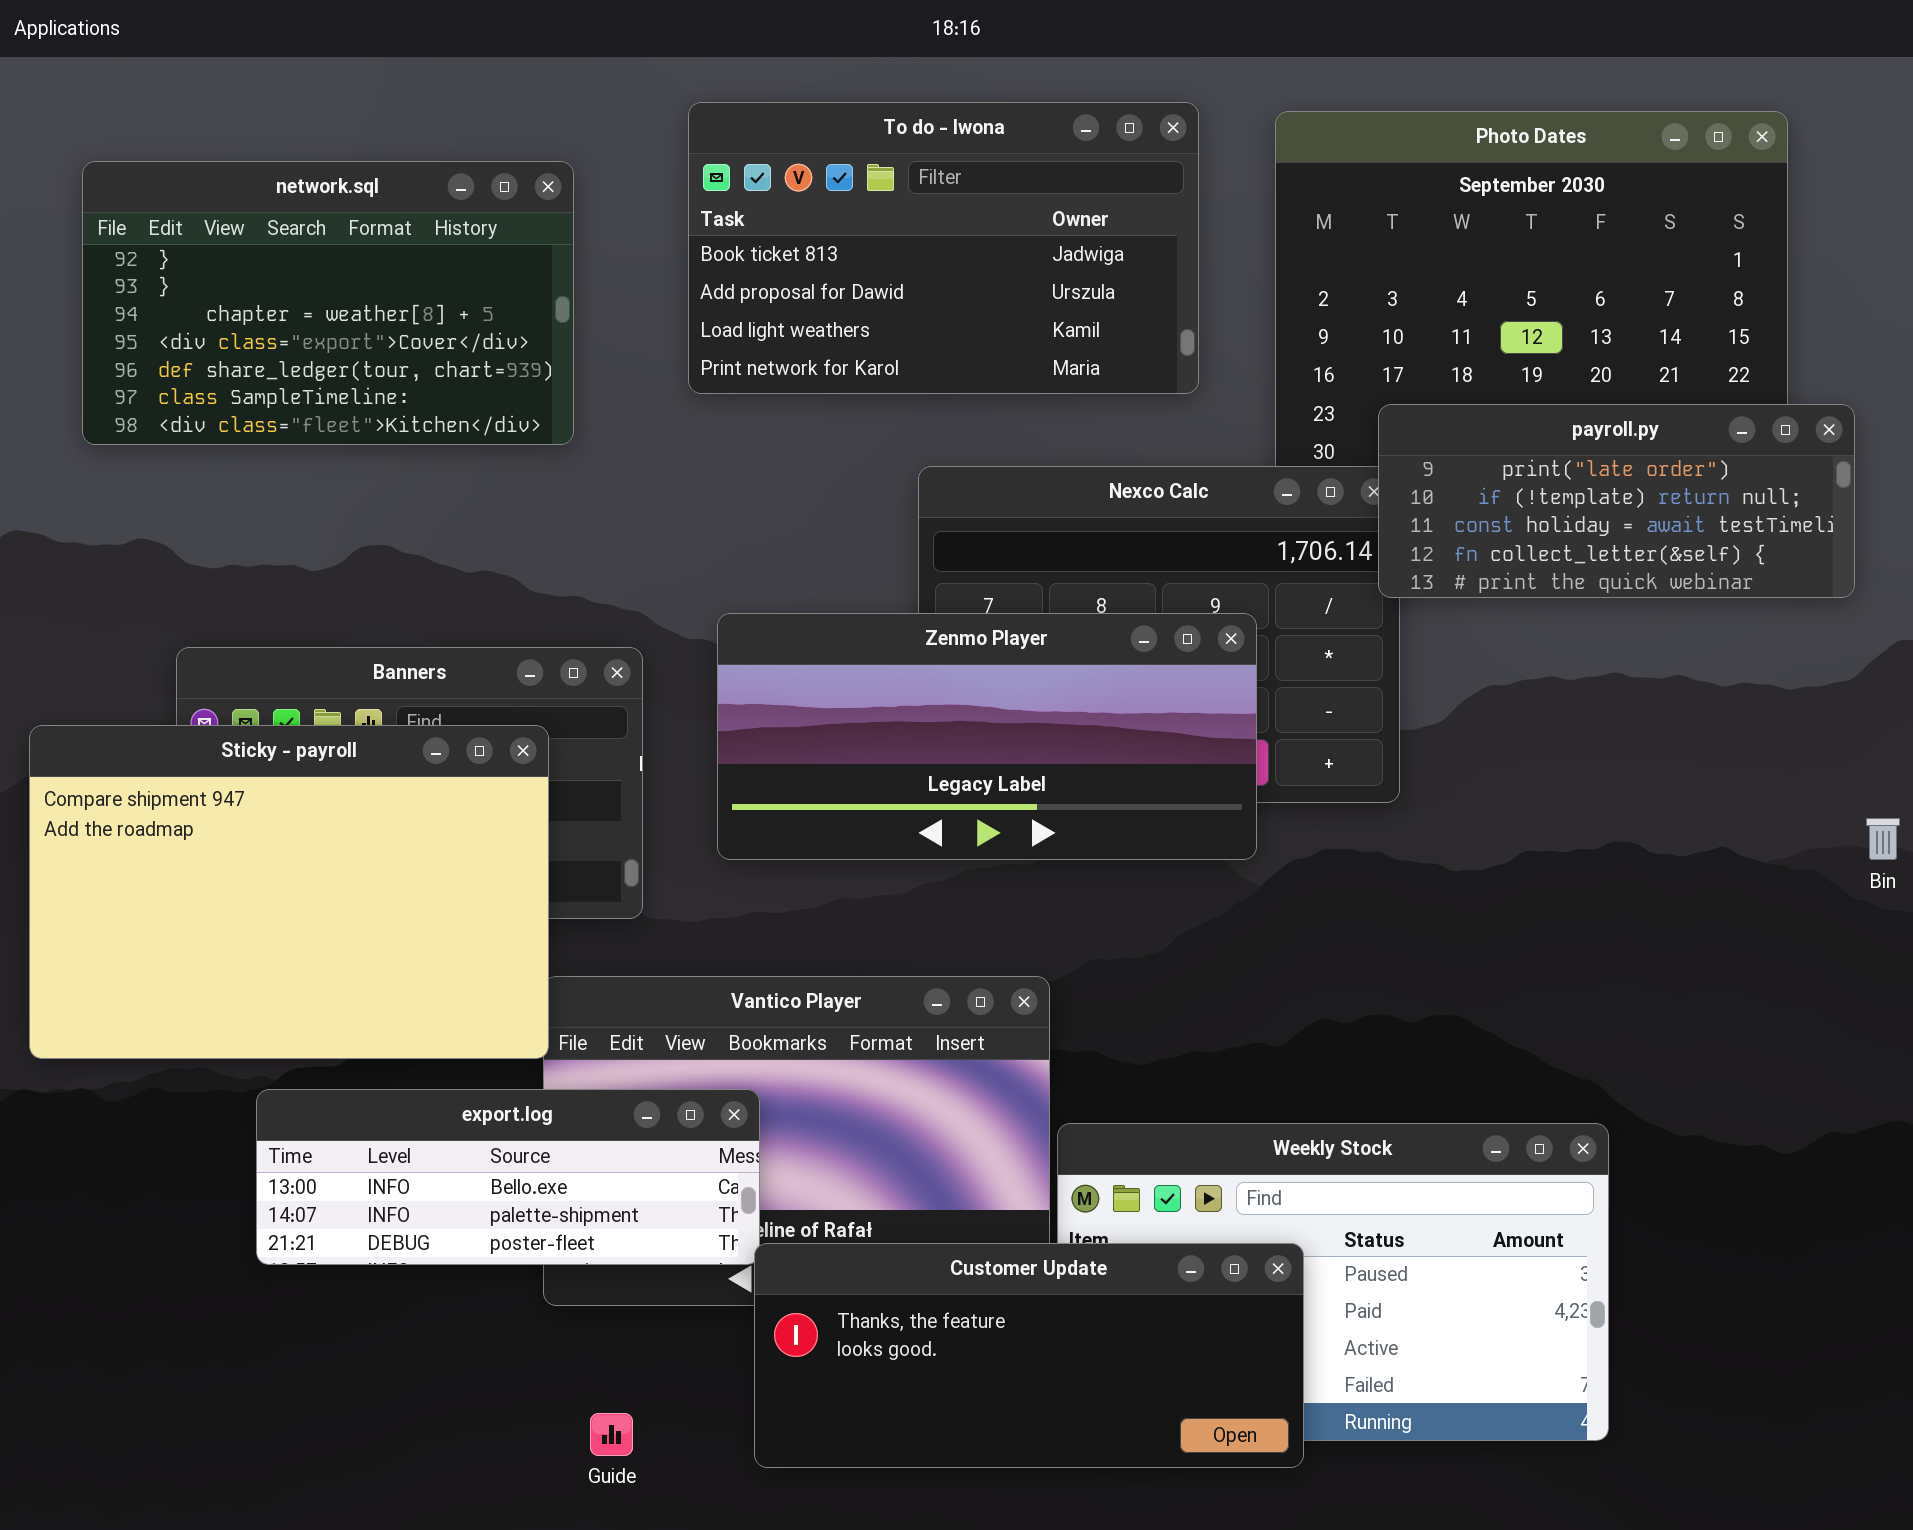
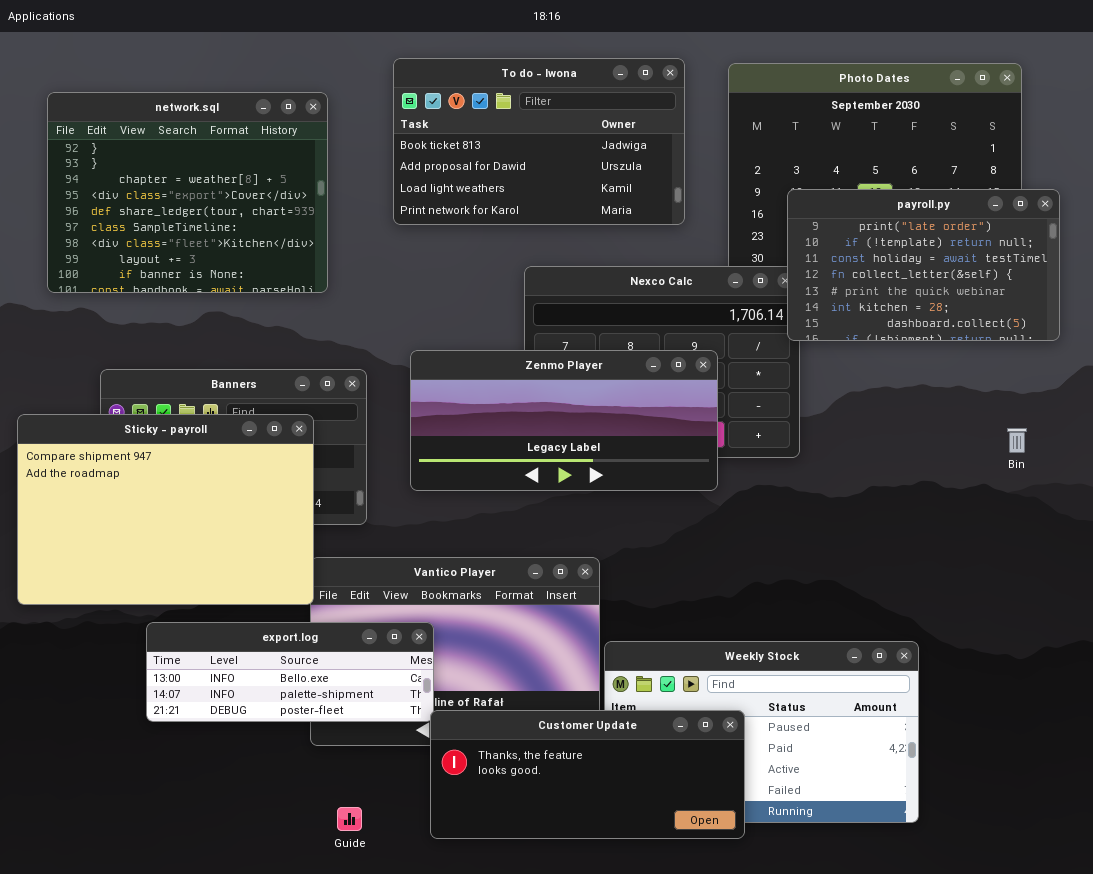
network.sql: [82,161,574,445] -> [47,92,328,293], resized
payroll.py: [1378,404,1855,598] -> [787,189,1060,341], resized
Bin: [1866,818,1900,860] -> [1007,428,1027,453], moved

